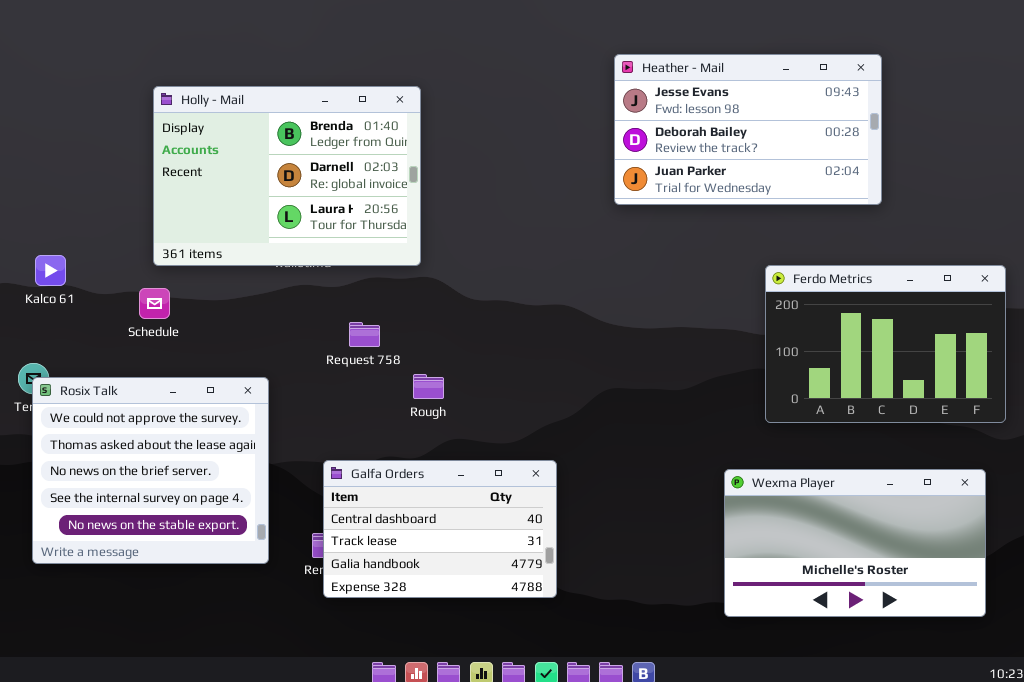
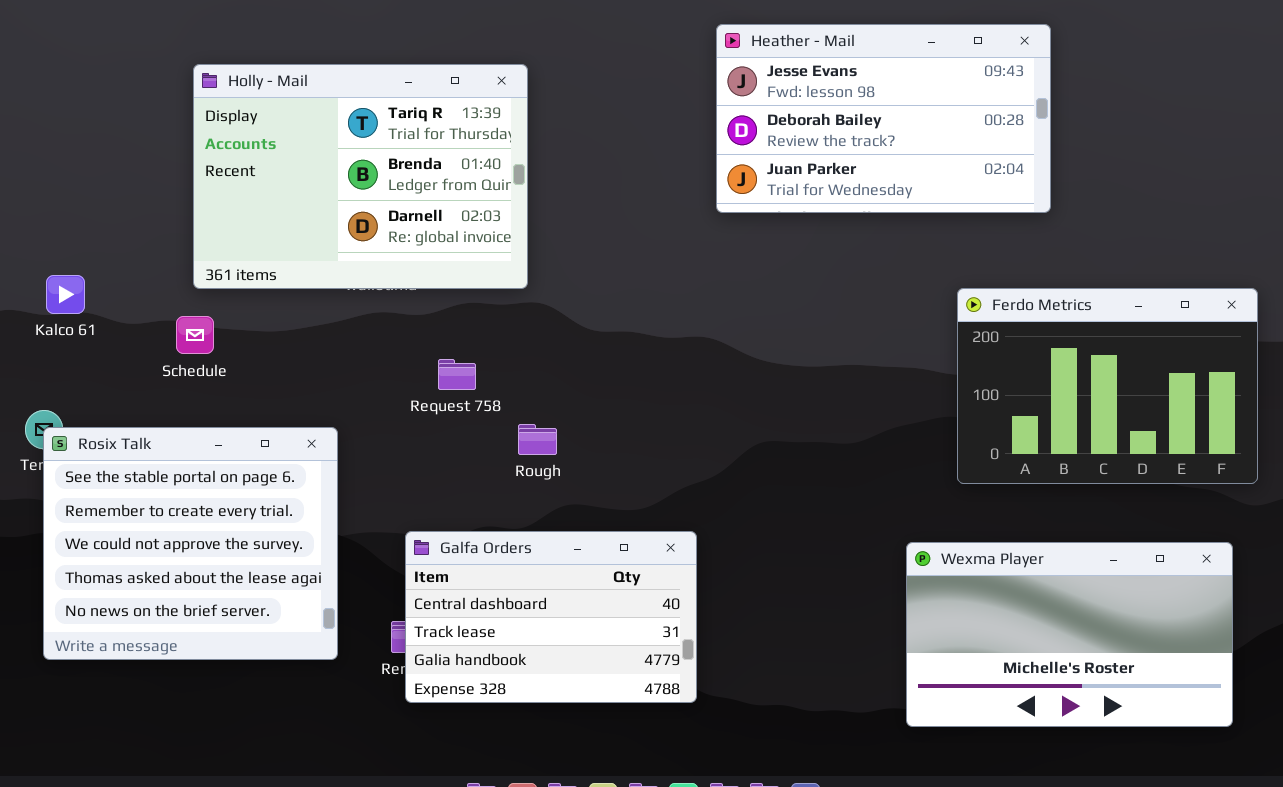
Heather - Mail: [614,54,882,205] -> [716,24,1051,213], moved
Holly - Mail: [153,86,421,266] -> [193,64,528,289], scrolled up 1 row
Rosix Talk: [32,377,269,564] -> [43,427,338,660], scrolled up 2 rows

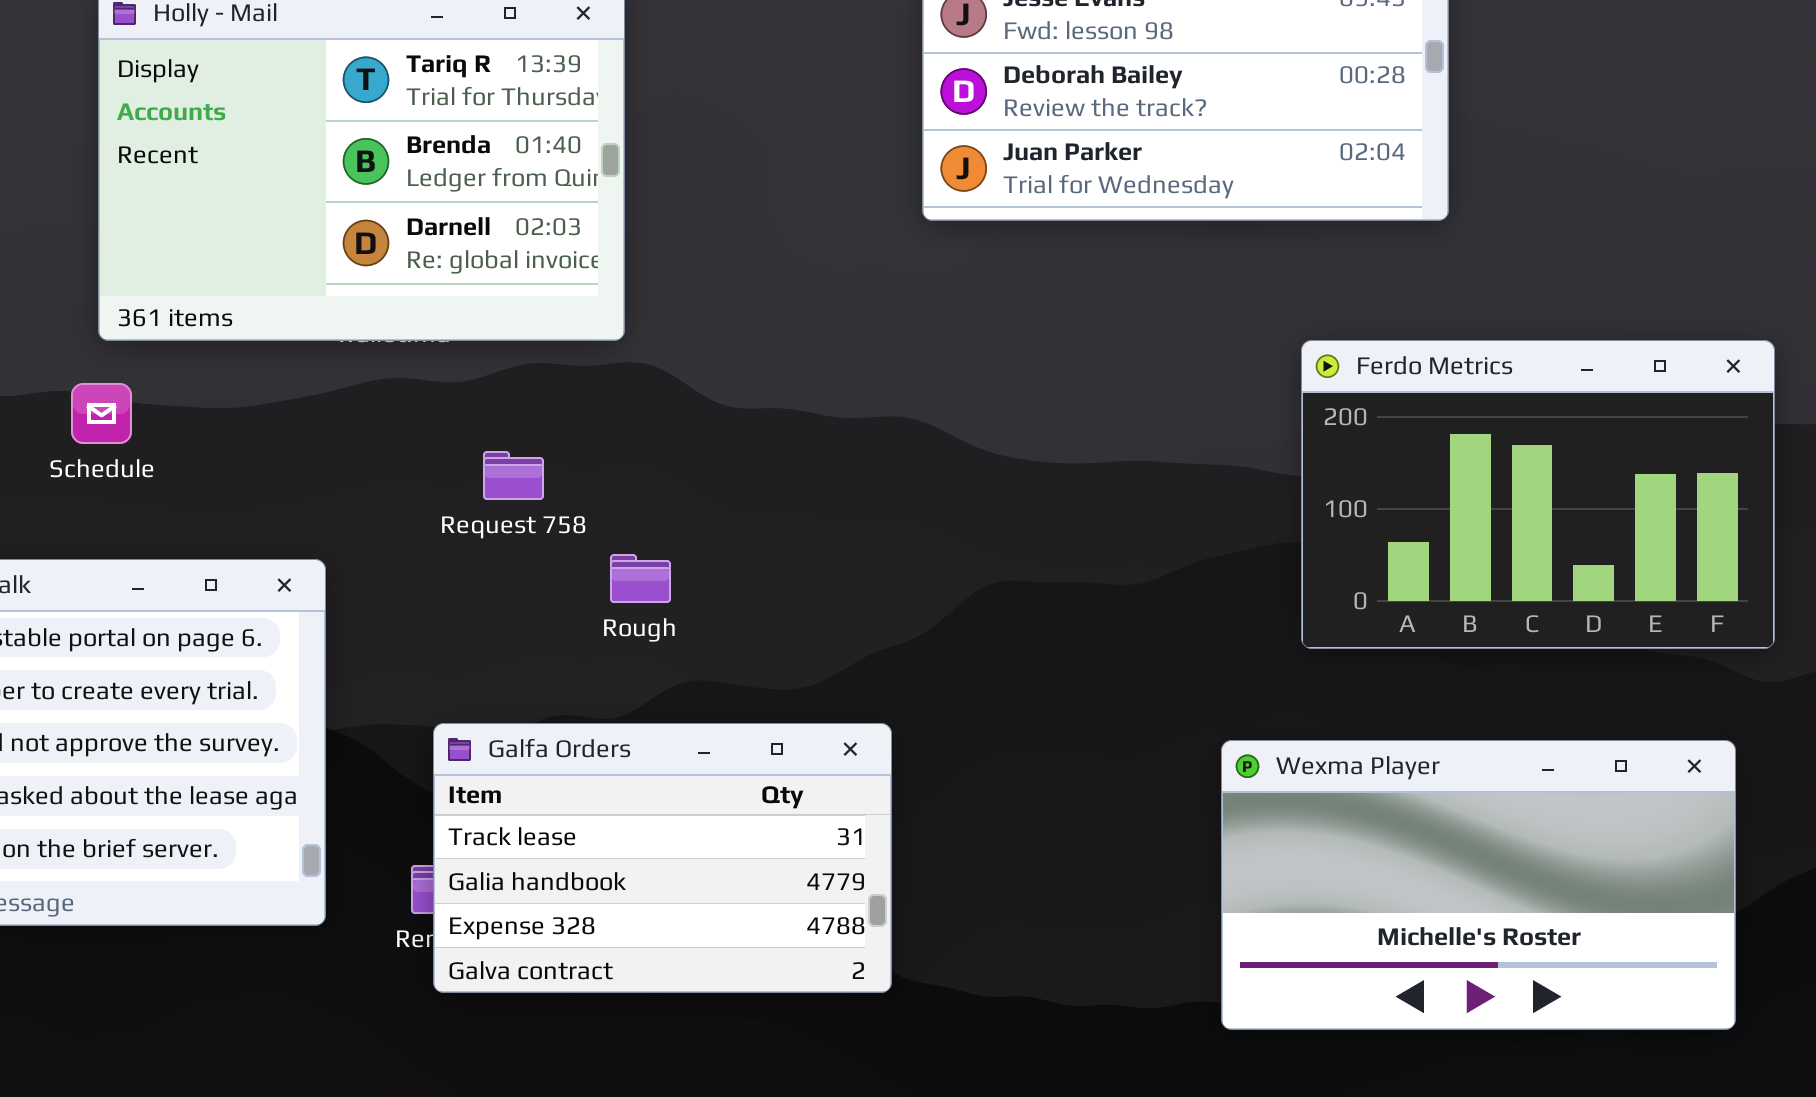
Galfa Orders: [405,531,697,703] -> [433,723,892,993], scrolled down 1 row

